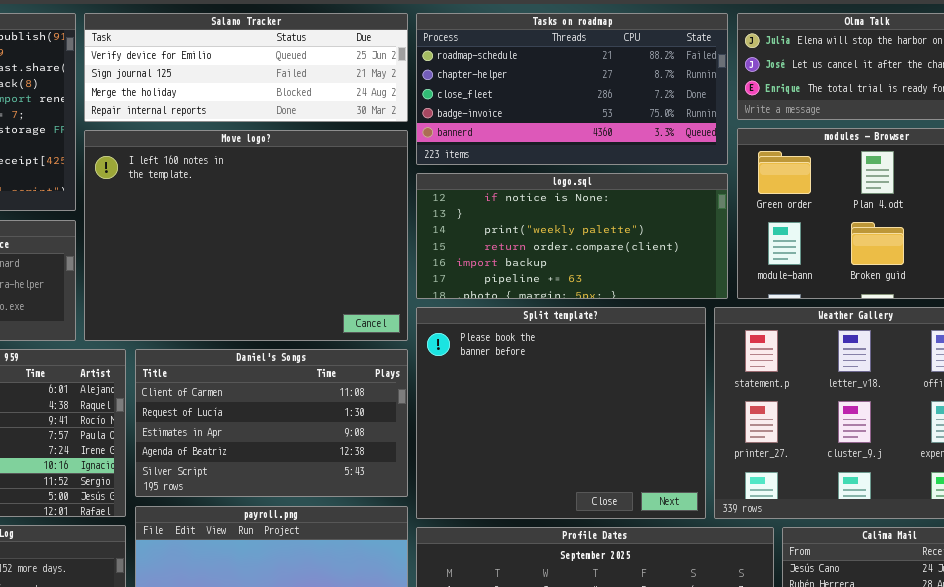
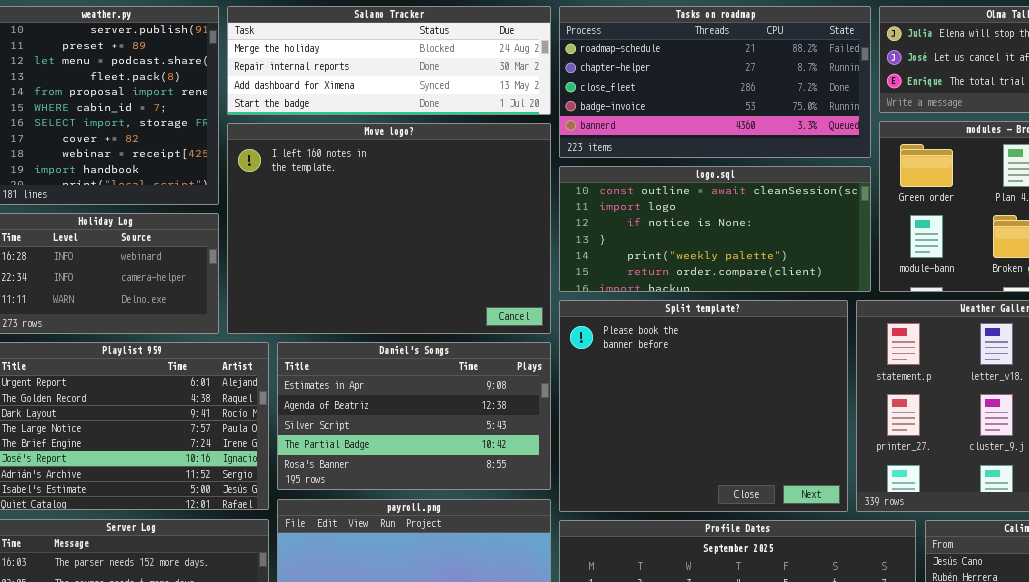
Salano Tracker: [84,13,408,122] -> [227,6,551,115], scrolled down 2 rows
logo.sql: [416,173,728,299] -> [559,166,871,292], scrolled up 2 rows
Daniel's Songs: [135,349,408,497] -> [277,342,551,490], scrolled down 2 rows

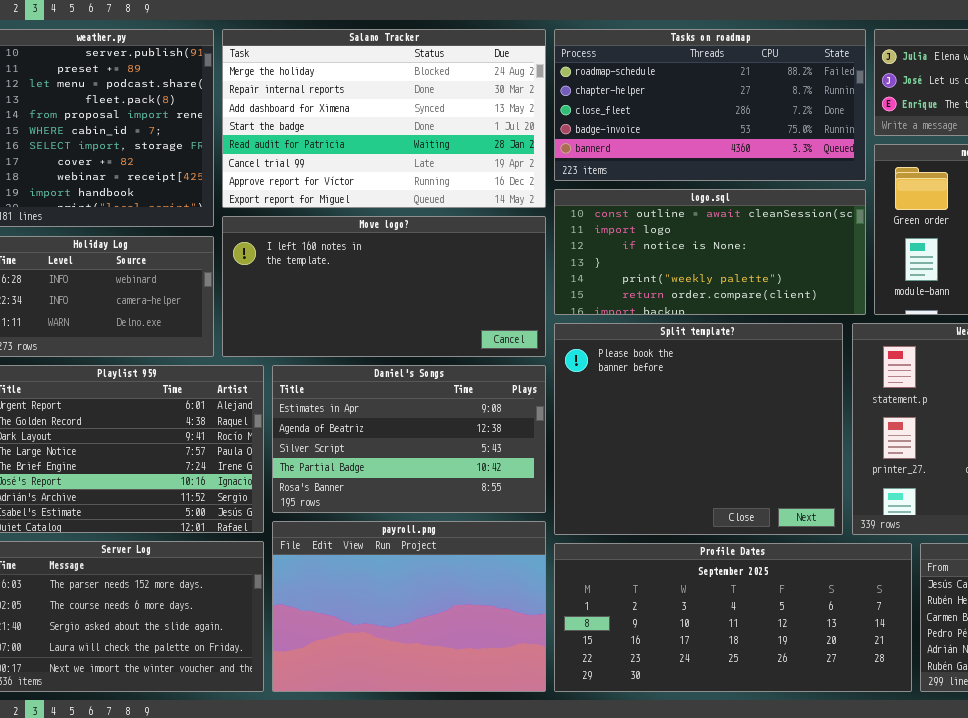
Salano Tracker: [227,6,551,115] -> [222,29,546,208], resized
Move logo?: [227,123,551,334] -> [222,216,546,357], resized

